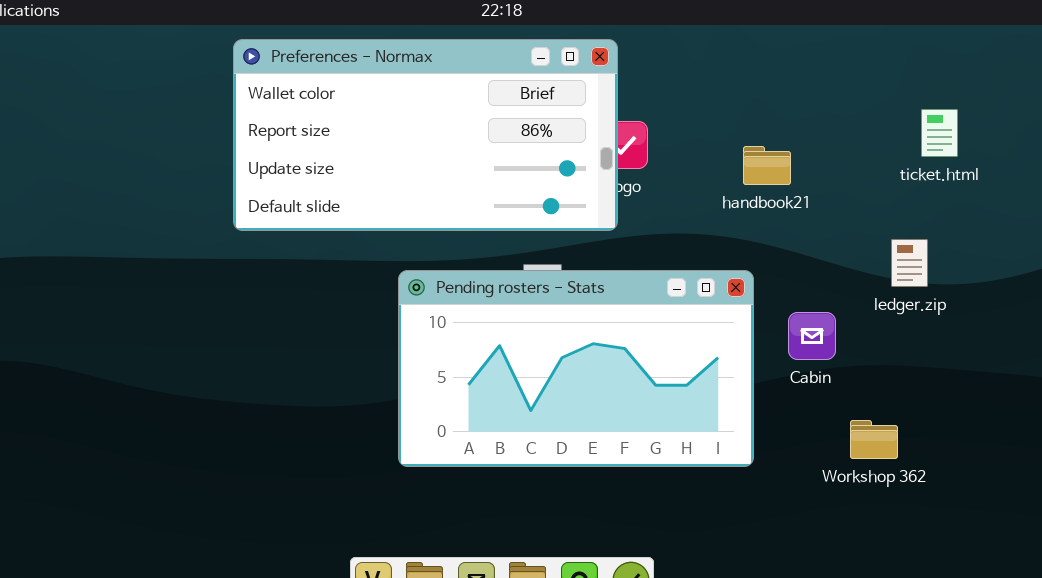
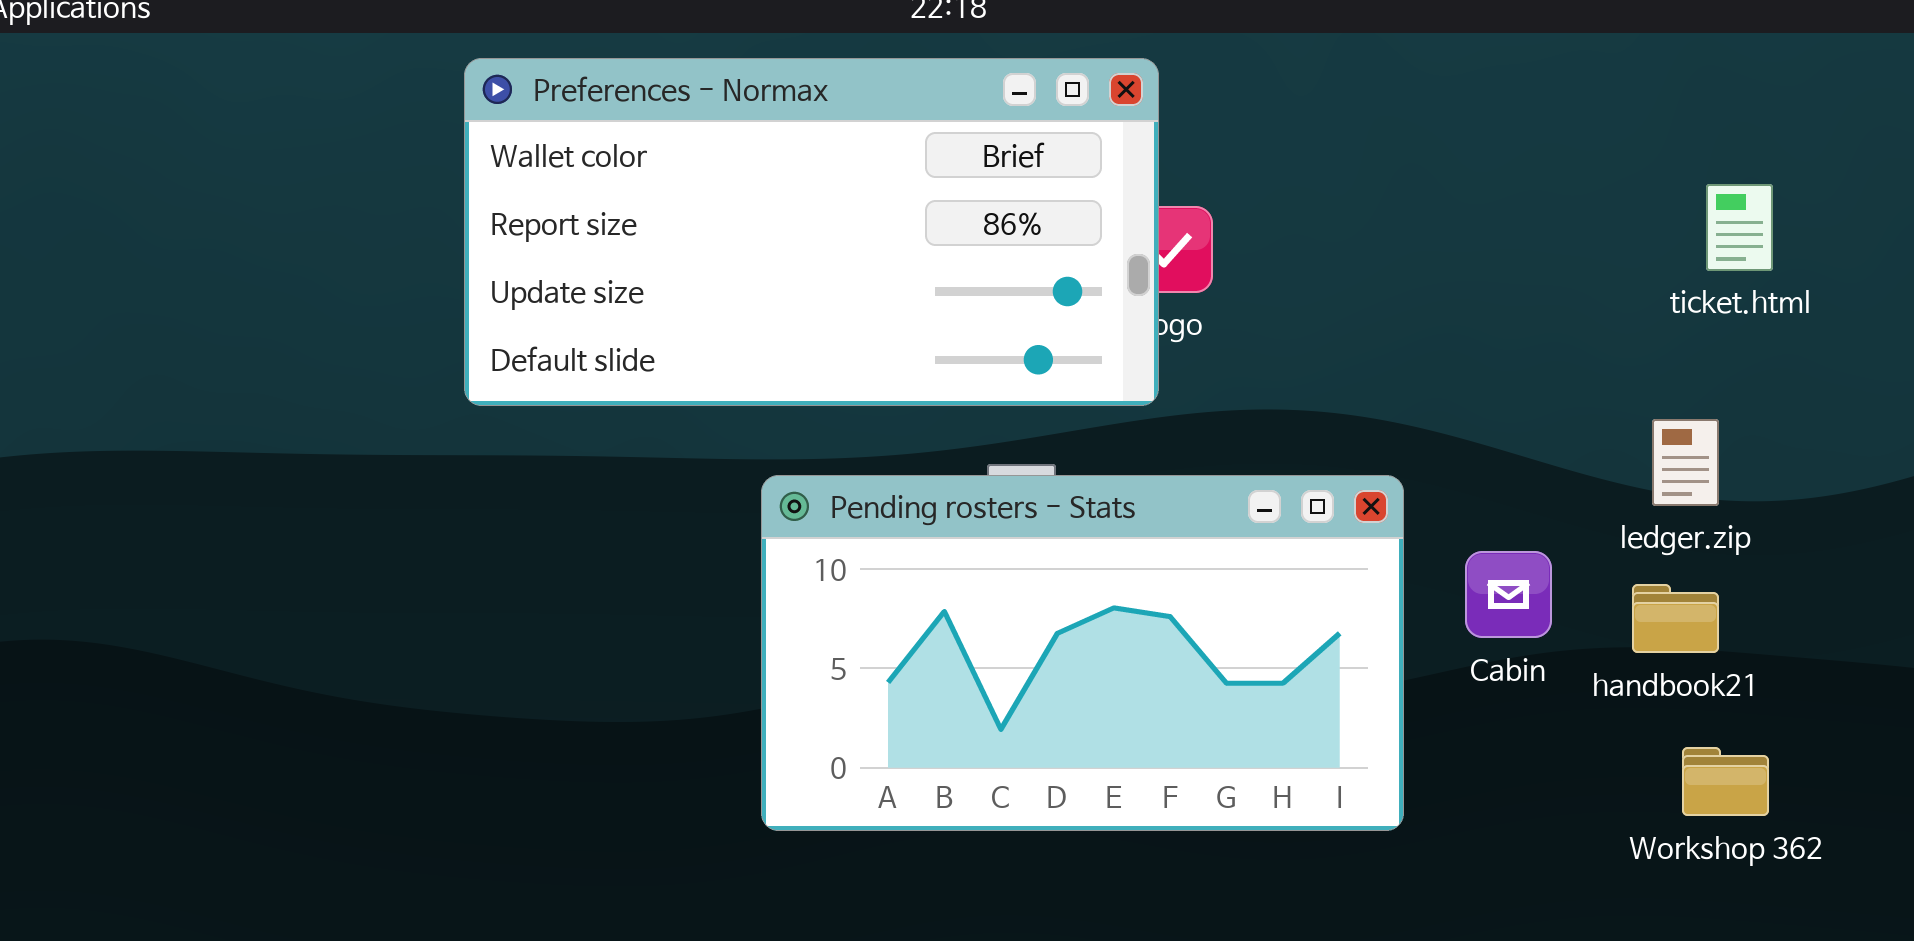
handbook21: [743,146,791,185] -> [1632,584,1719,653], moved
Workshop 362: [850,420,898,459] -> [1682,747,1769,816], moved

